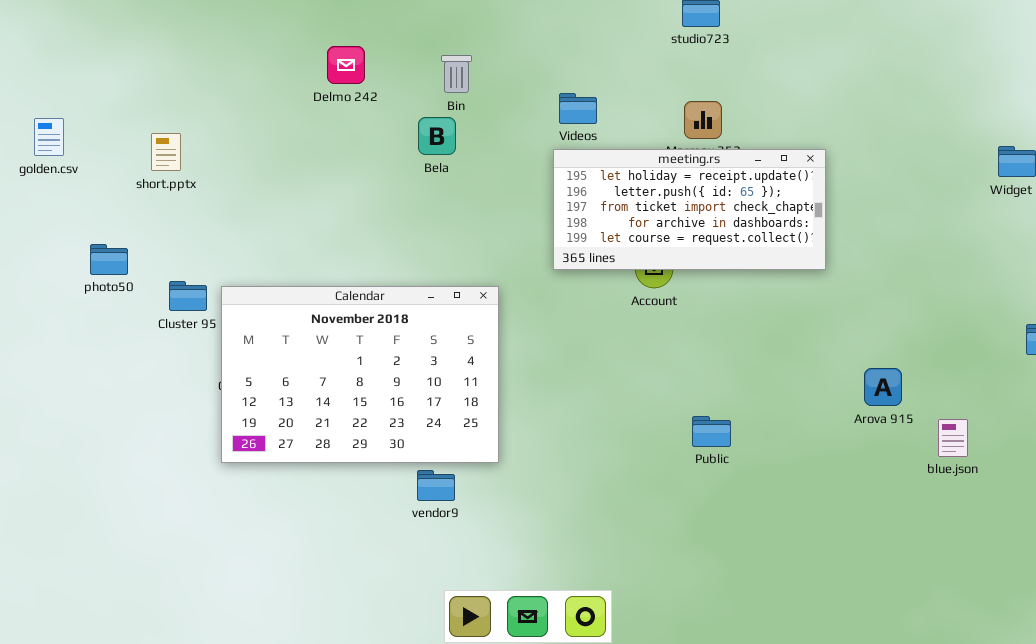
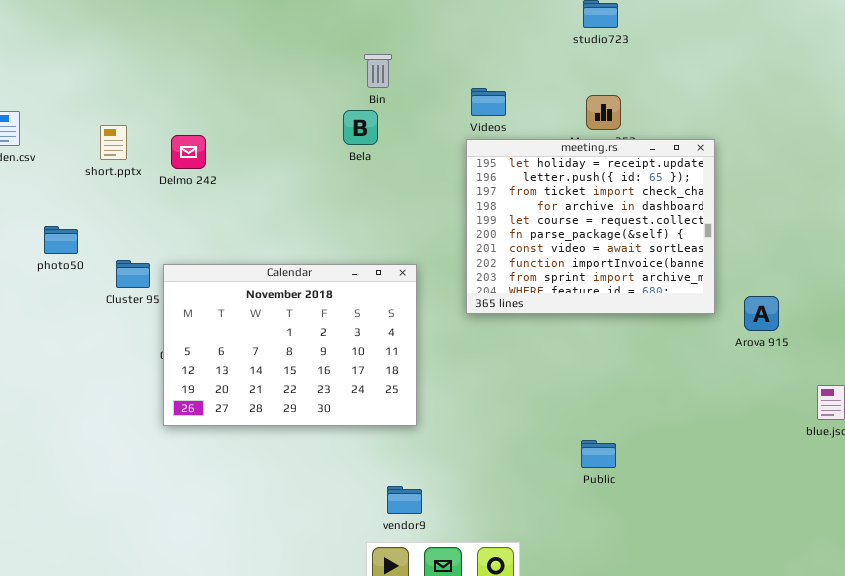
Delmo 242: [327,46,365,84] -> [171,135,206,169], moved
meeting.rs: [553,149,826,270] -> [466,139,715,314], resized
Arova 915: [864,368,902,406] -> [744,296,779,331], moved
Public: [692,416,731,447] -> [581,440,616,468], moved
vendor9: [417,470,455,501] -> [387,486,422,514], moved

